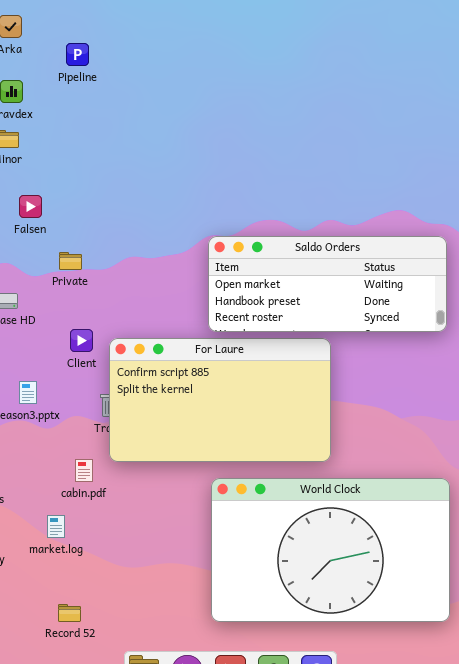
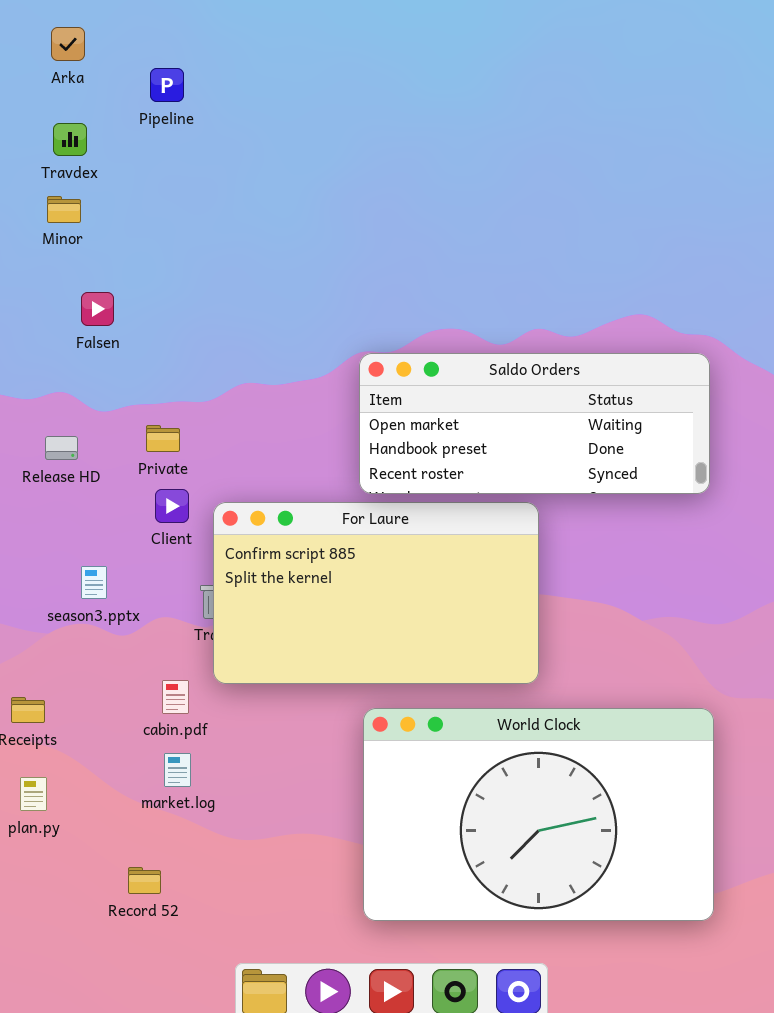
Private: [59,252,82,270] -> [146,425,180,452], moved
market.log: [47,515,65,538] -> [164,753,191,787], moved
Record 52: [58,604,81,622] -> [128,867,161,894], moved

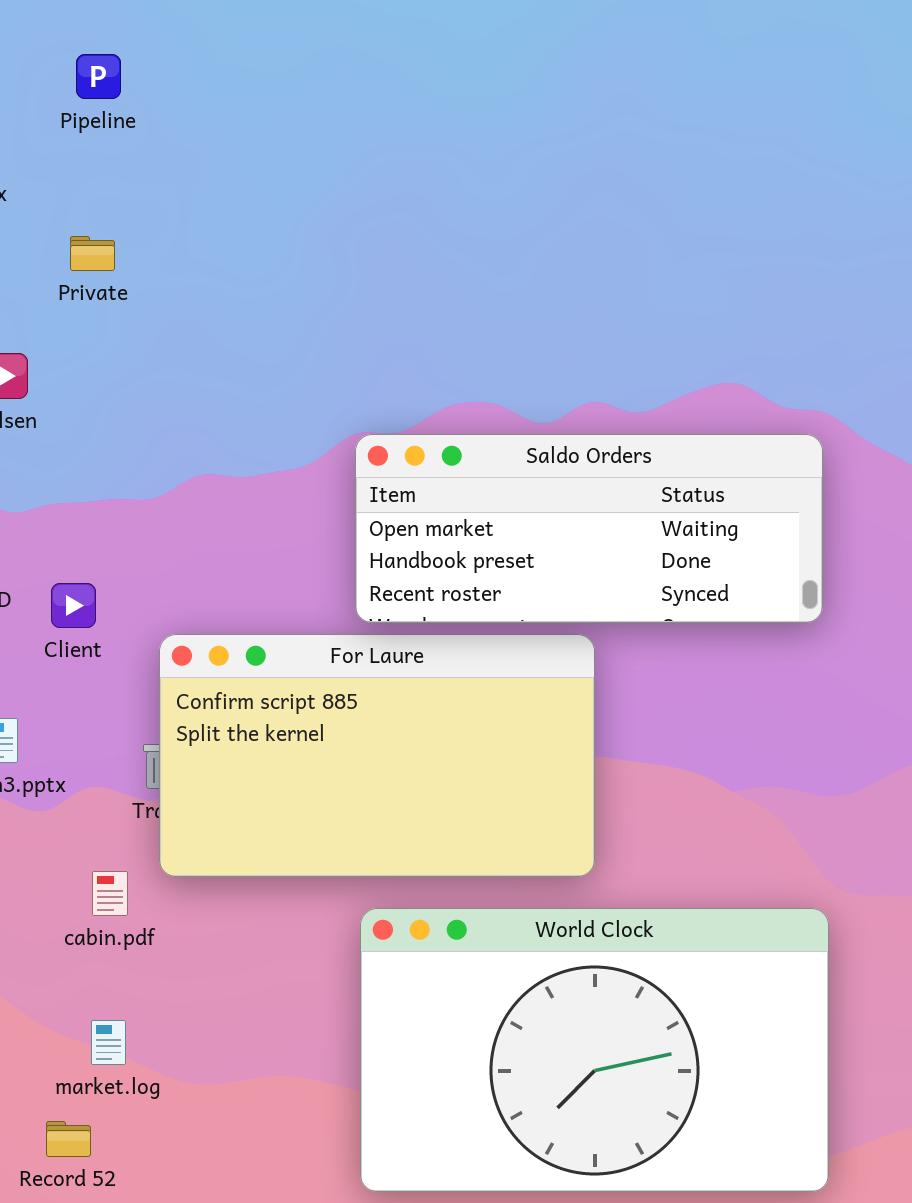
Private: [146,425,180,452] -> [70,236,115,271], moved
Client: [155,489,189,523] -> [51,583,96,628], moved
market.log: [164,753,191,787] -> [91,1020,126,1065], moved

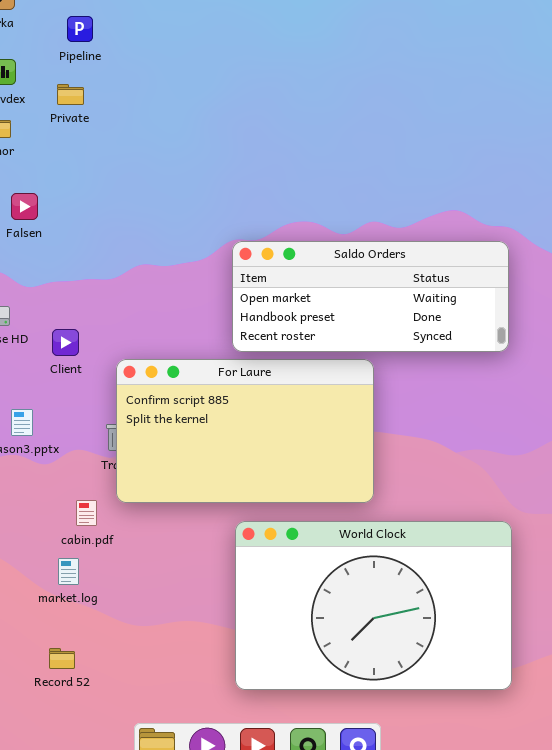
Private: [70,236,115,271] -> [57,84,84,105], moved
market.log: [91,1020,126,1065] -> [58,558,79,585], moved

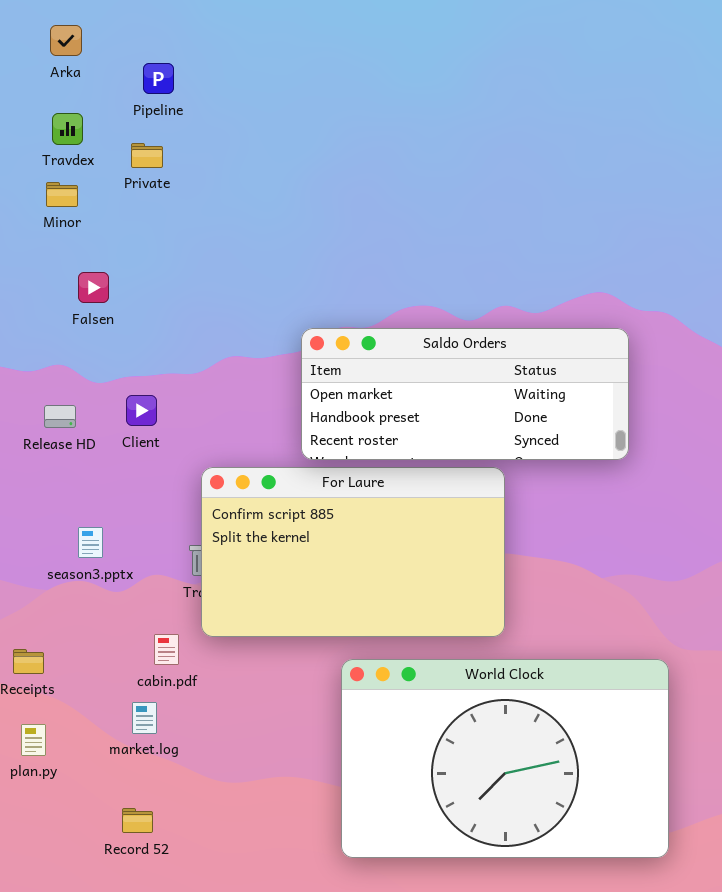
Saldo Orders: [232,241,509,352] -> [301,328,629,460], moved
Client: [52,329,79,356] -> [126,395,157,426], moved

